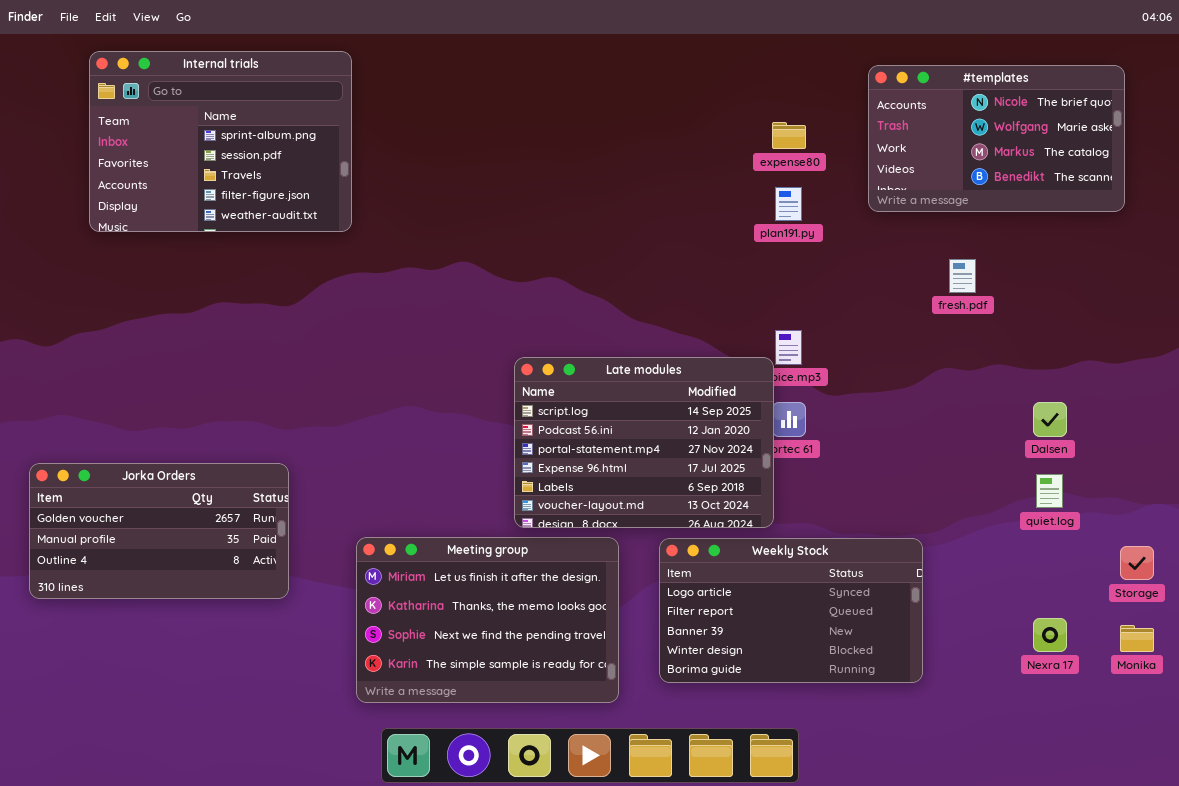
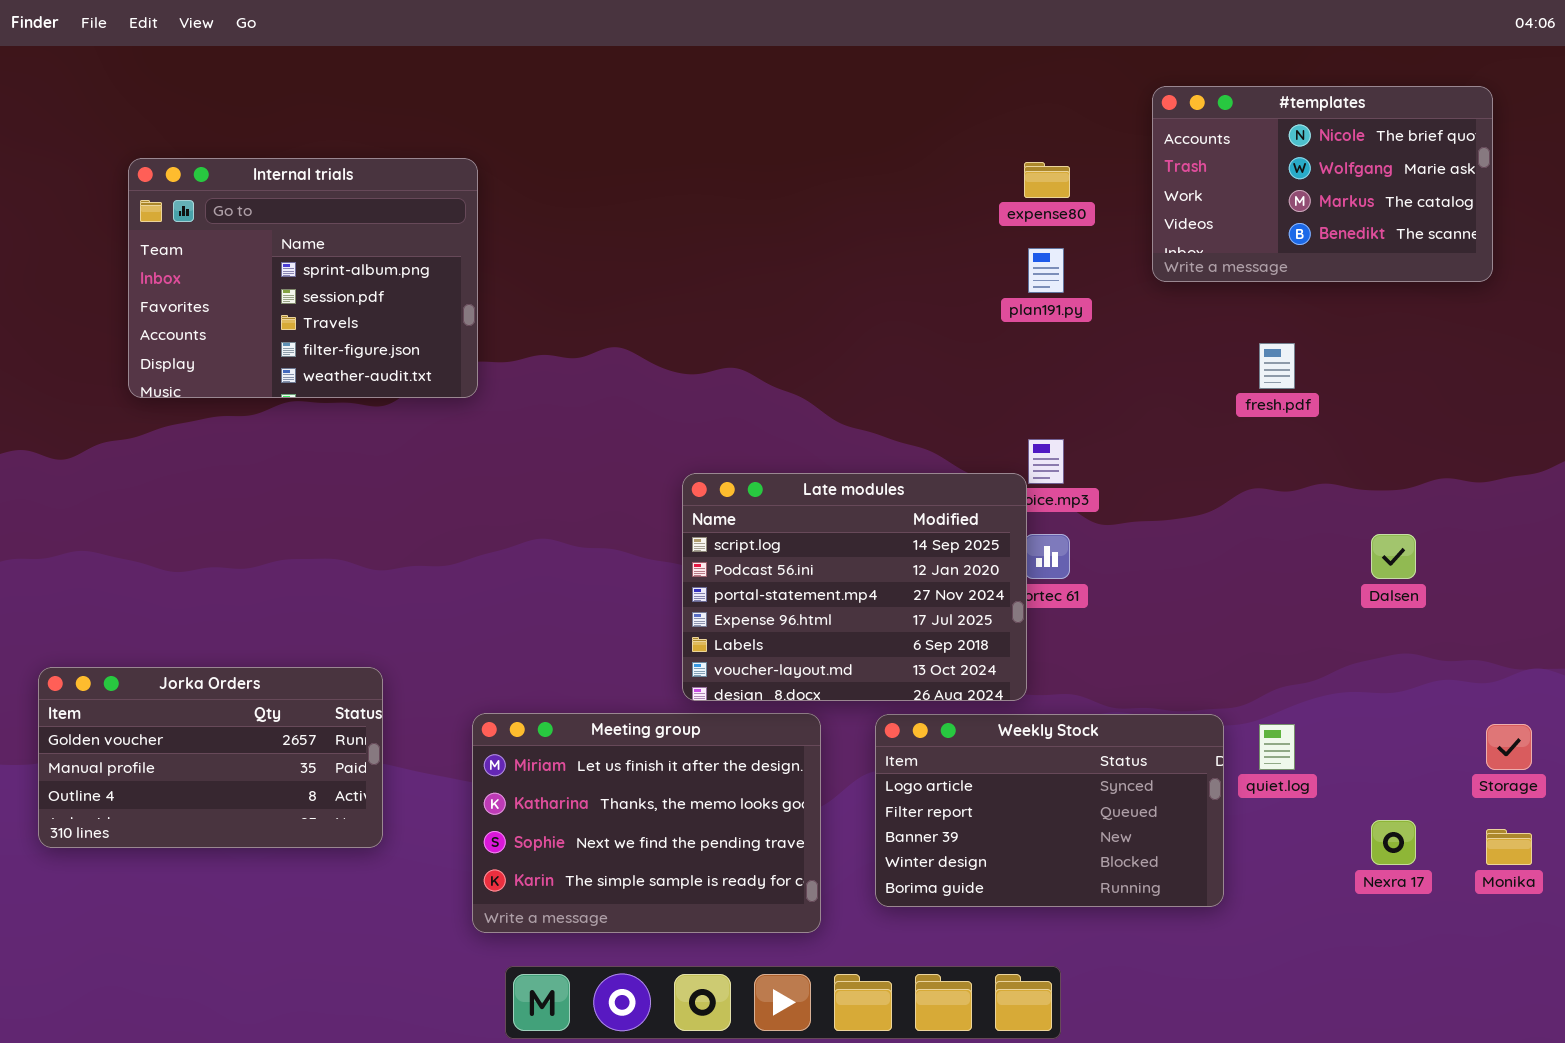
Internal trials: [89,51,352,232] -> [128,158,478,398], moved
Jorka Orders: [29,463,289,599] -> [38,667,383,848], moved
quiet.log: [1036,474,1063,508] -> [1259,724,1295,770], moved

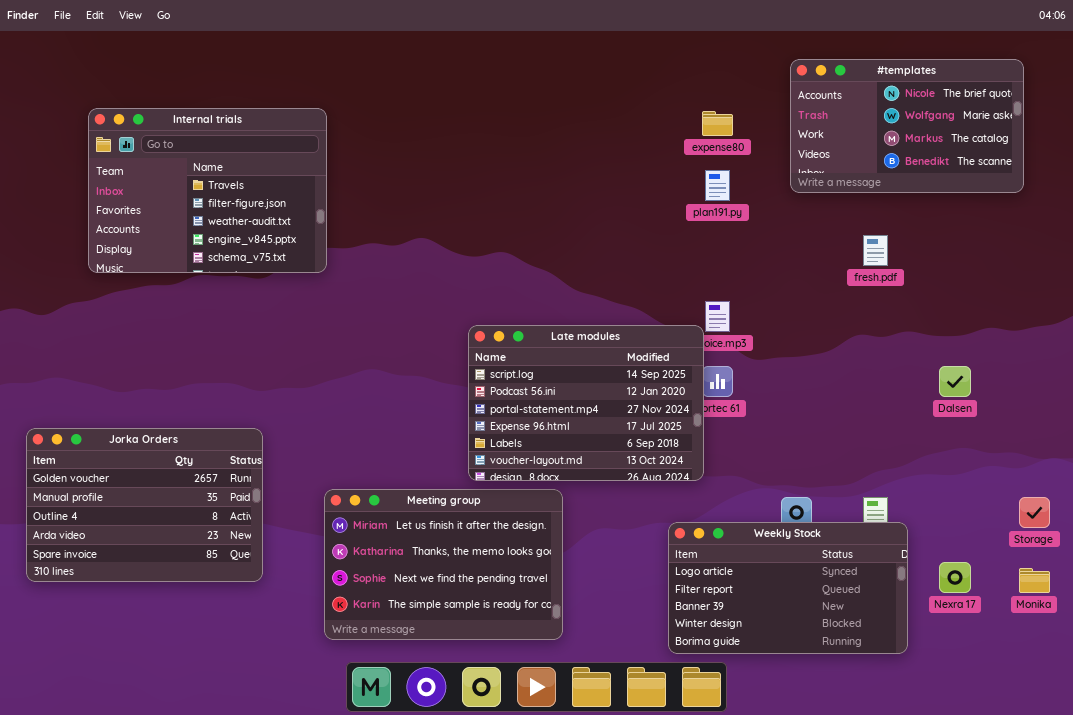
Internal trials: [128,158,478,398] -> [88,108,327,273], scrolled down 2 rows
Jorka Orders: [38,667,383,848] -> [26,428,263,582], resized
Weekly Stock: [875,714,1224,907] -> [668,522,908,654], moved

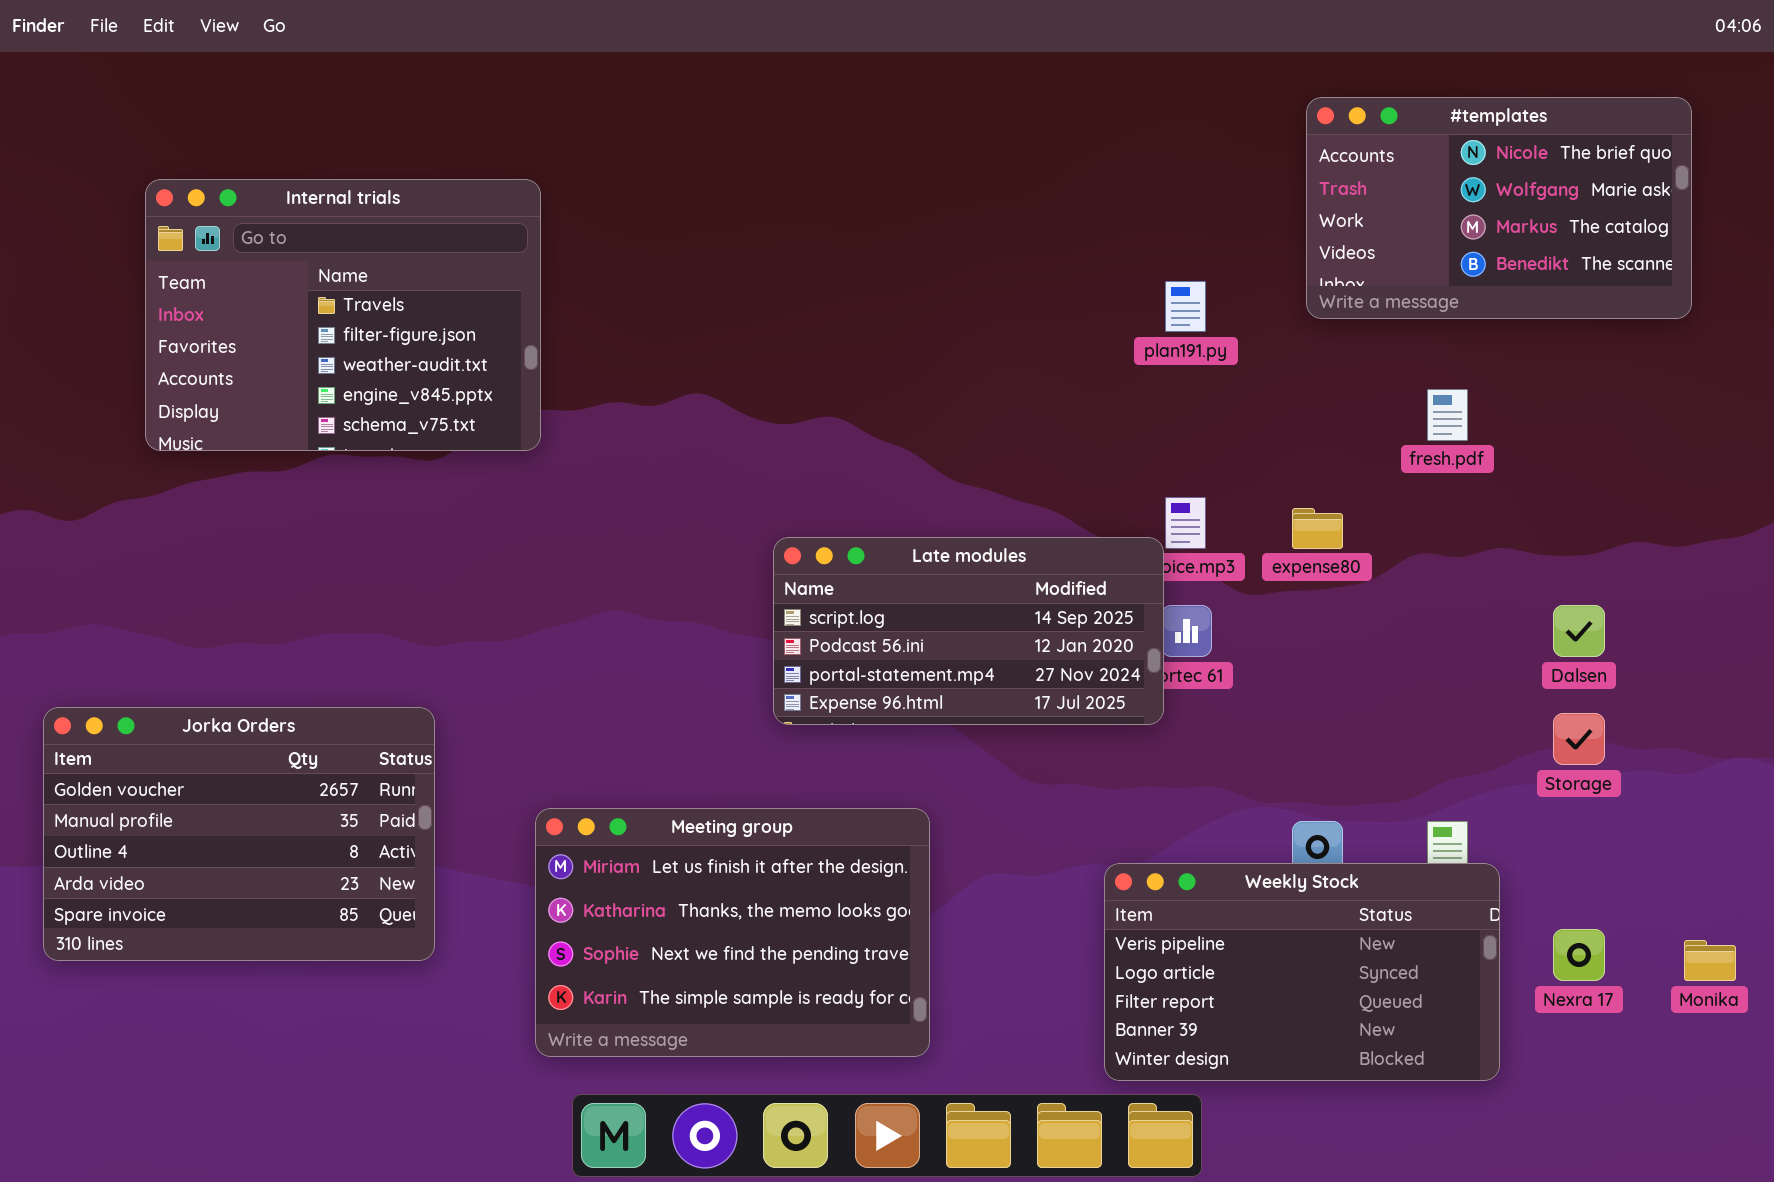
expense80: [702,111,733,136] -> [1292,508,1343,549], moved
Late modules: [468,325,704,481] -> [773,537,1164,725], resized
Storage: [1019,497,1050,528] -> [1553,713,1605,765], moved
Weekly Stock: [668,522,908,654] -> [1104,863,1500,1081], scrolled up 1 row

